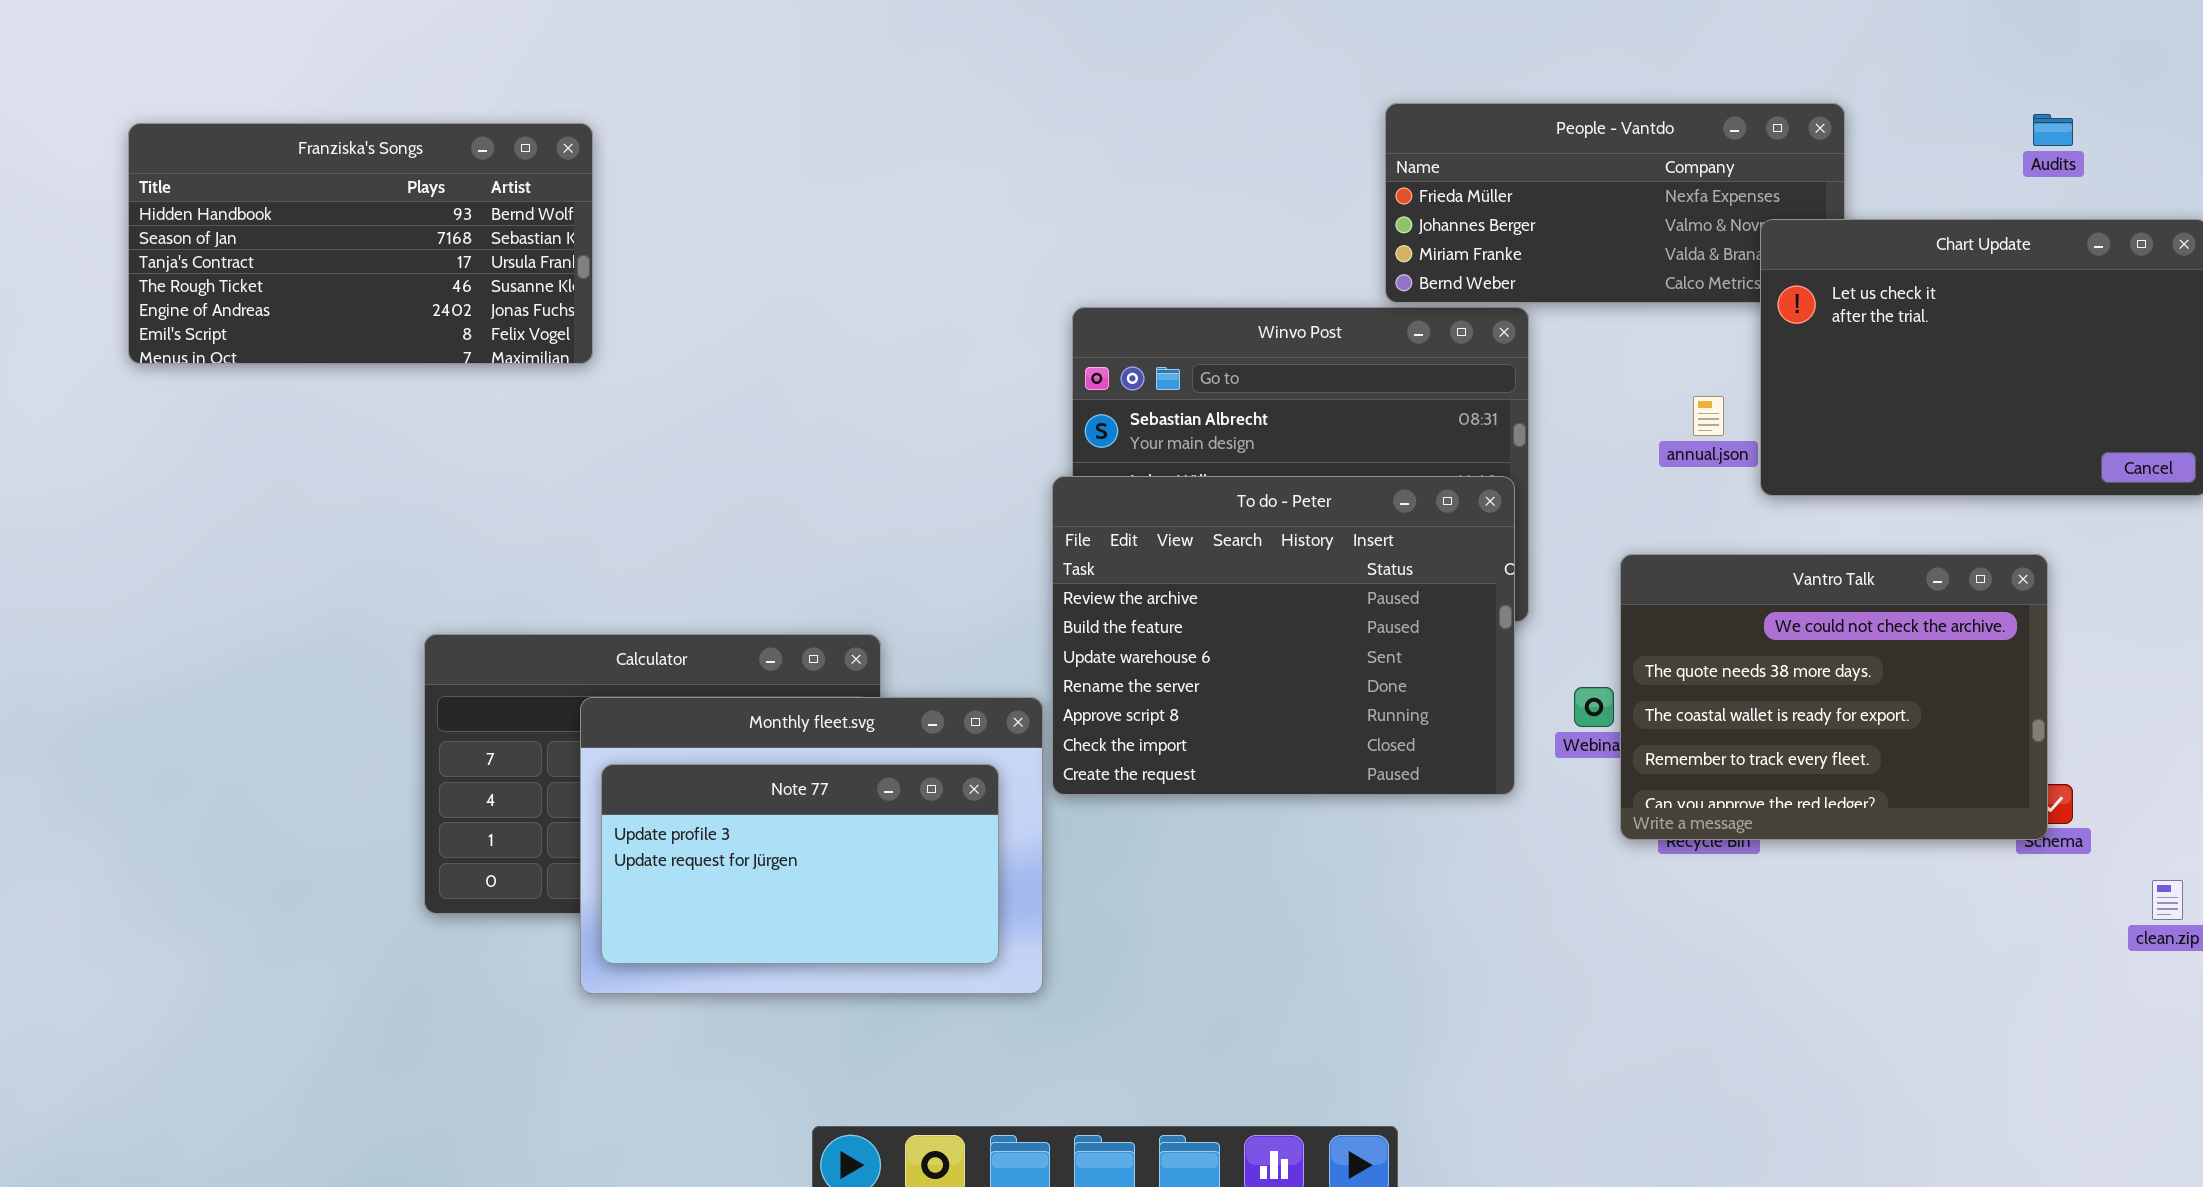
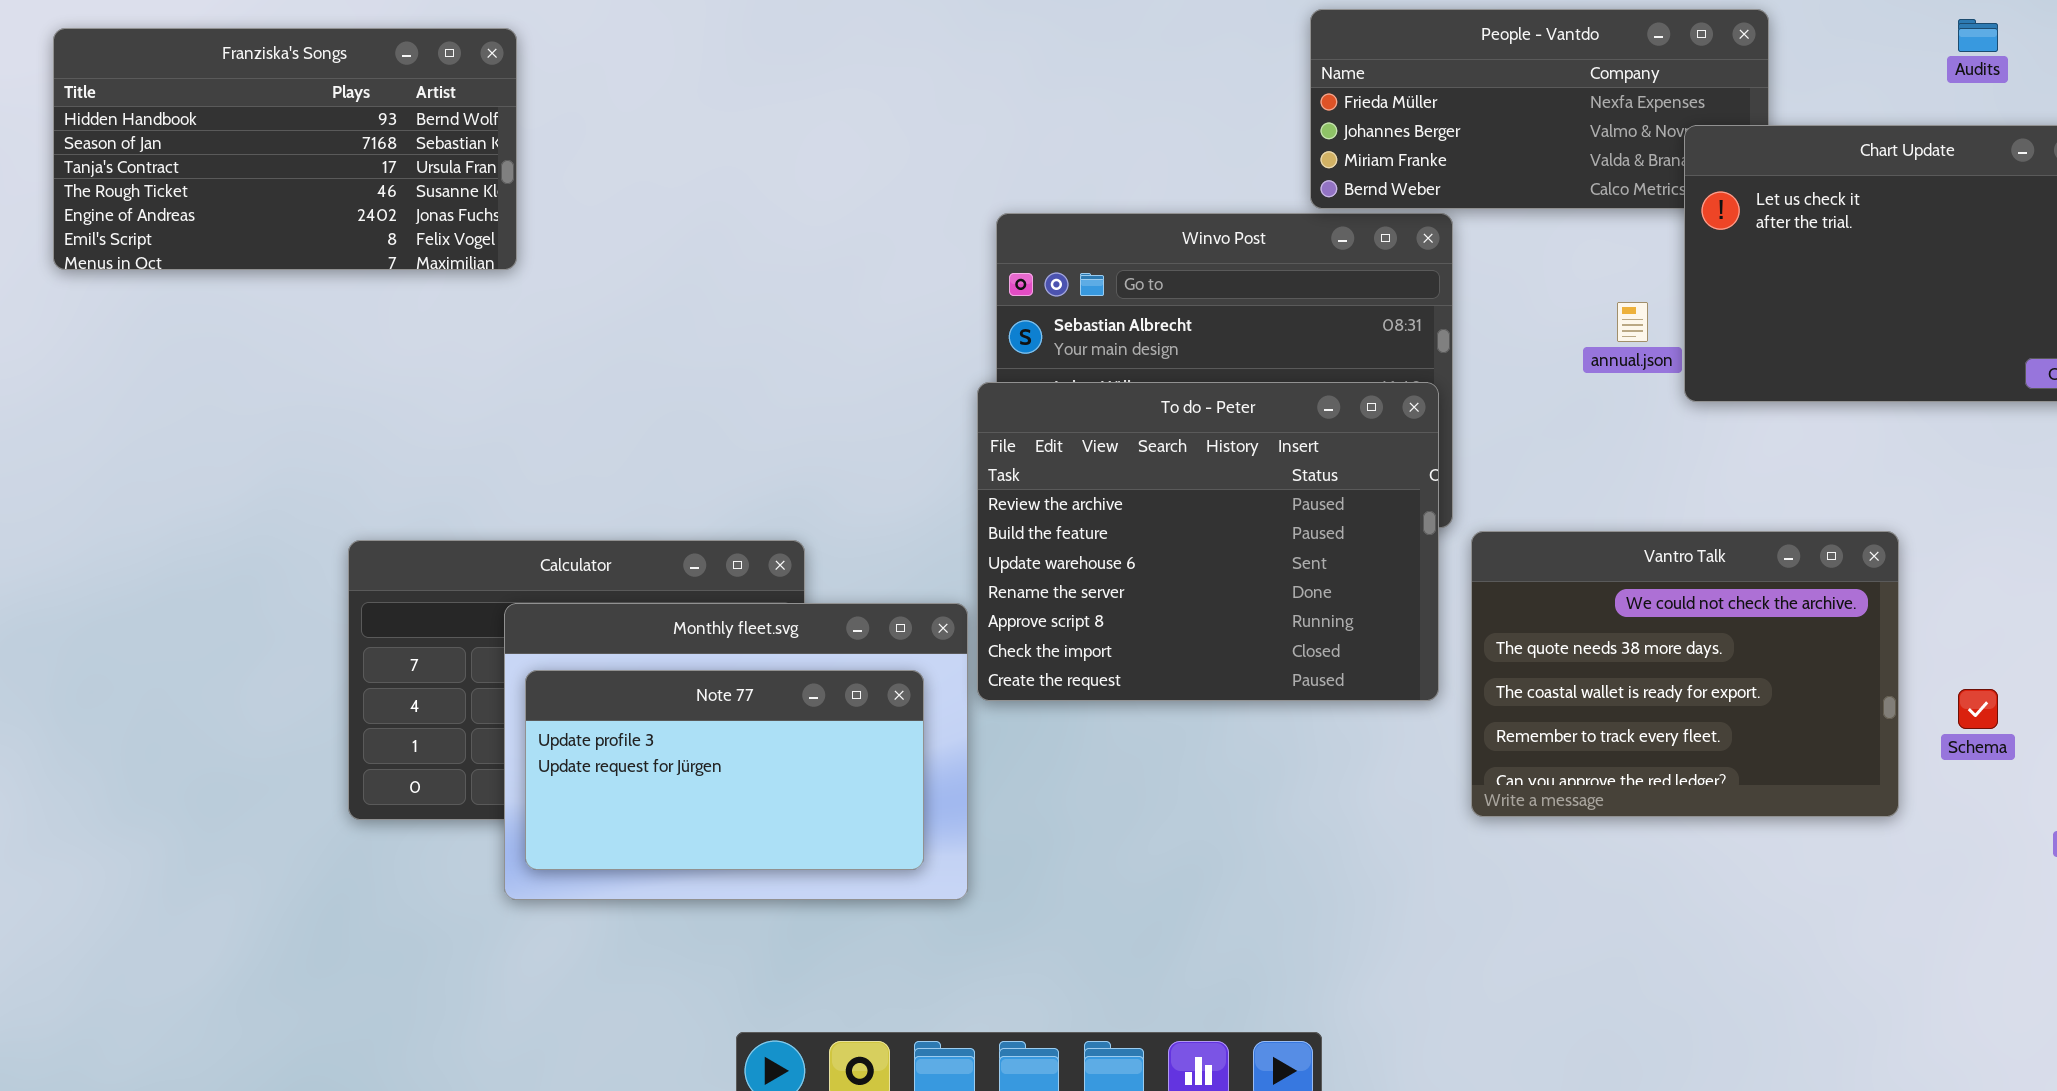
Vantro Talk: [1620,554,2048,840] -> [1471,531,1899,817], moved

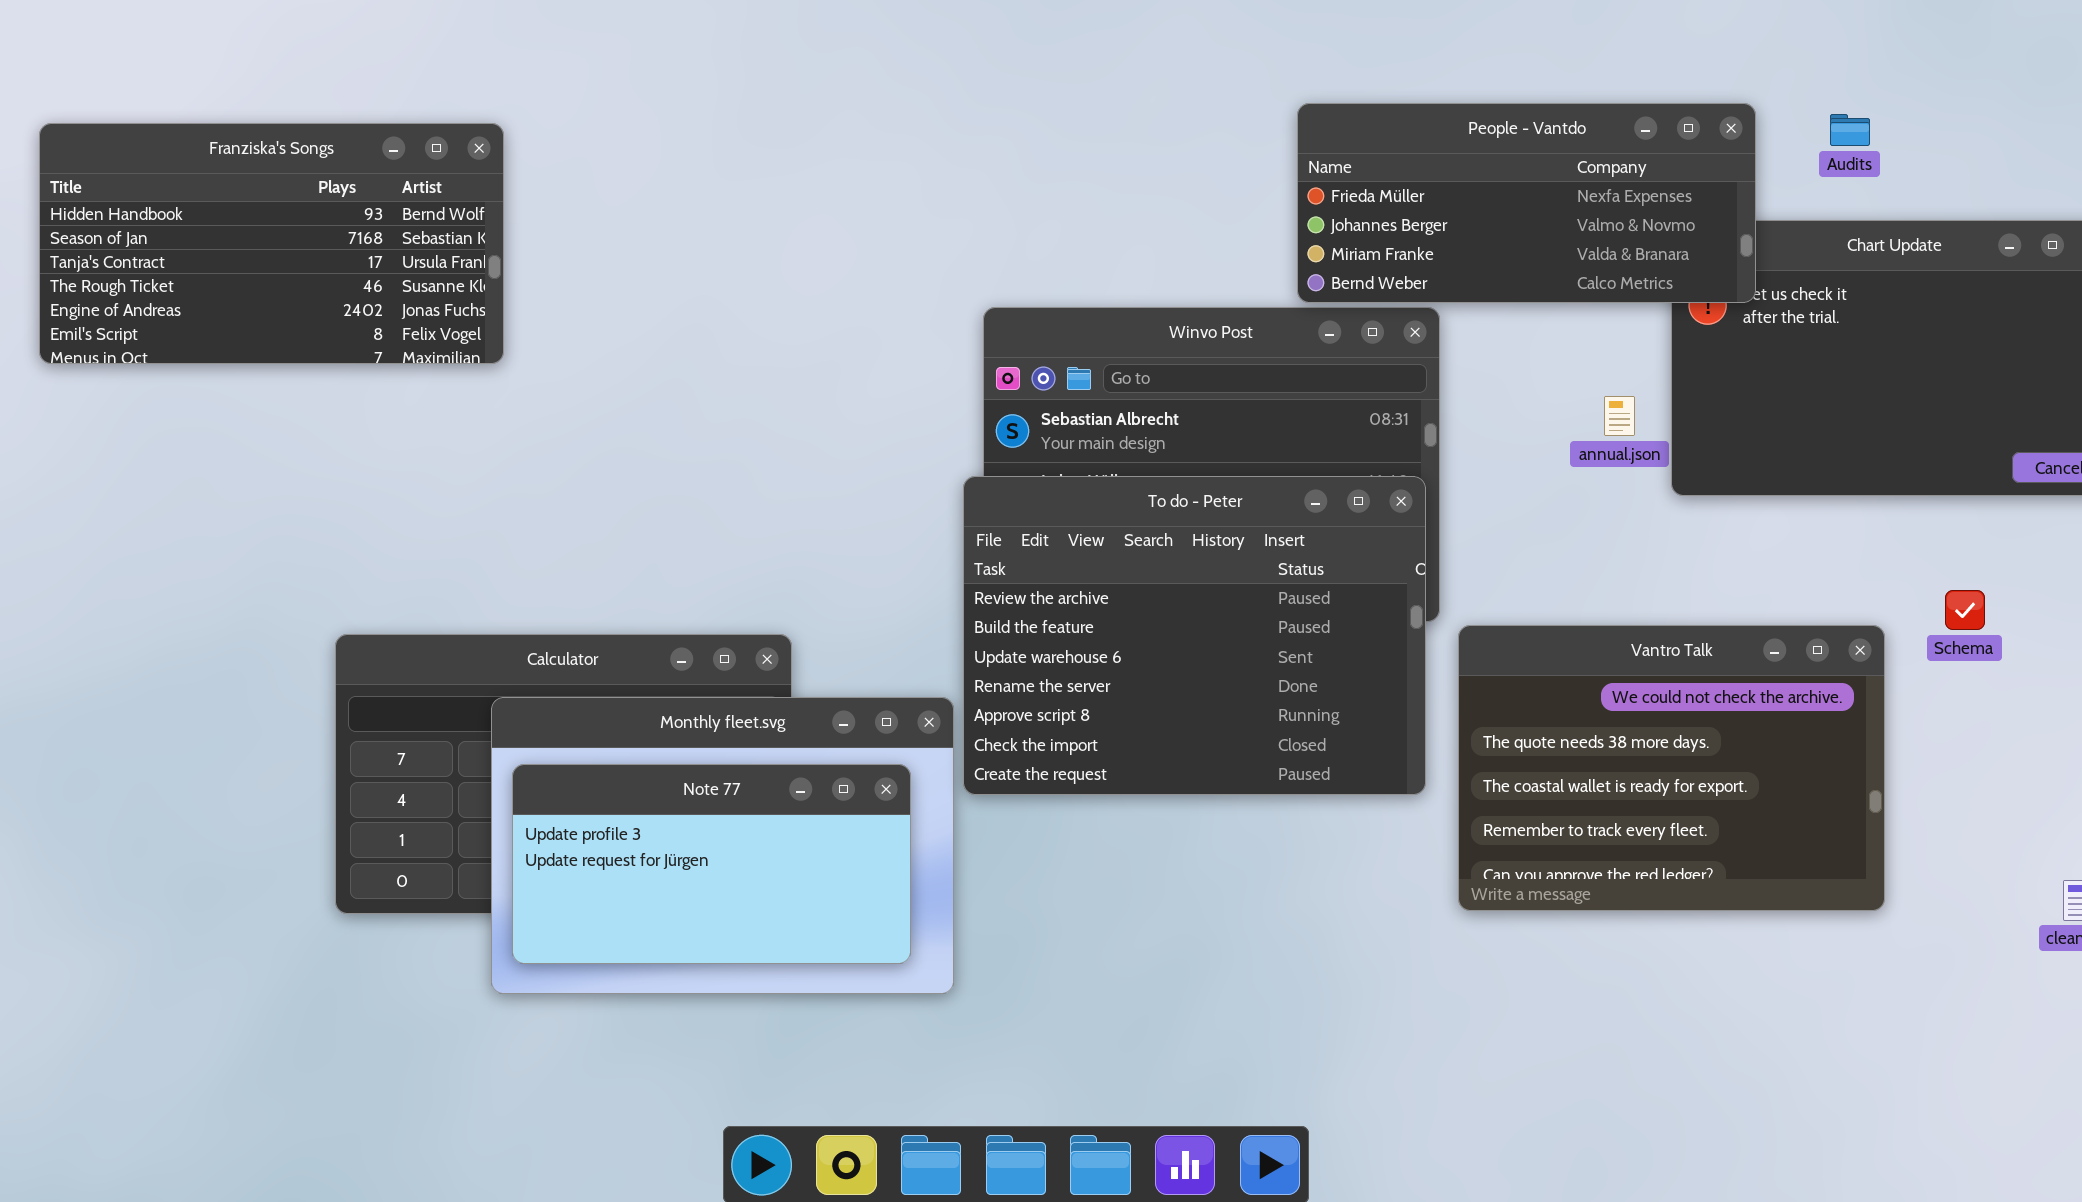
People - Vantdo: [1310,9,1769,209] -> [1297,103,1756,303], raised
Audits: [1958,19,1998,52] -> [1830,114,1870,146], moved
Schema: [1958,689,1998,729] -> [1945,590,1985,630], moved

